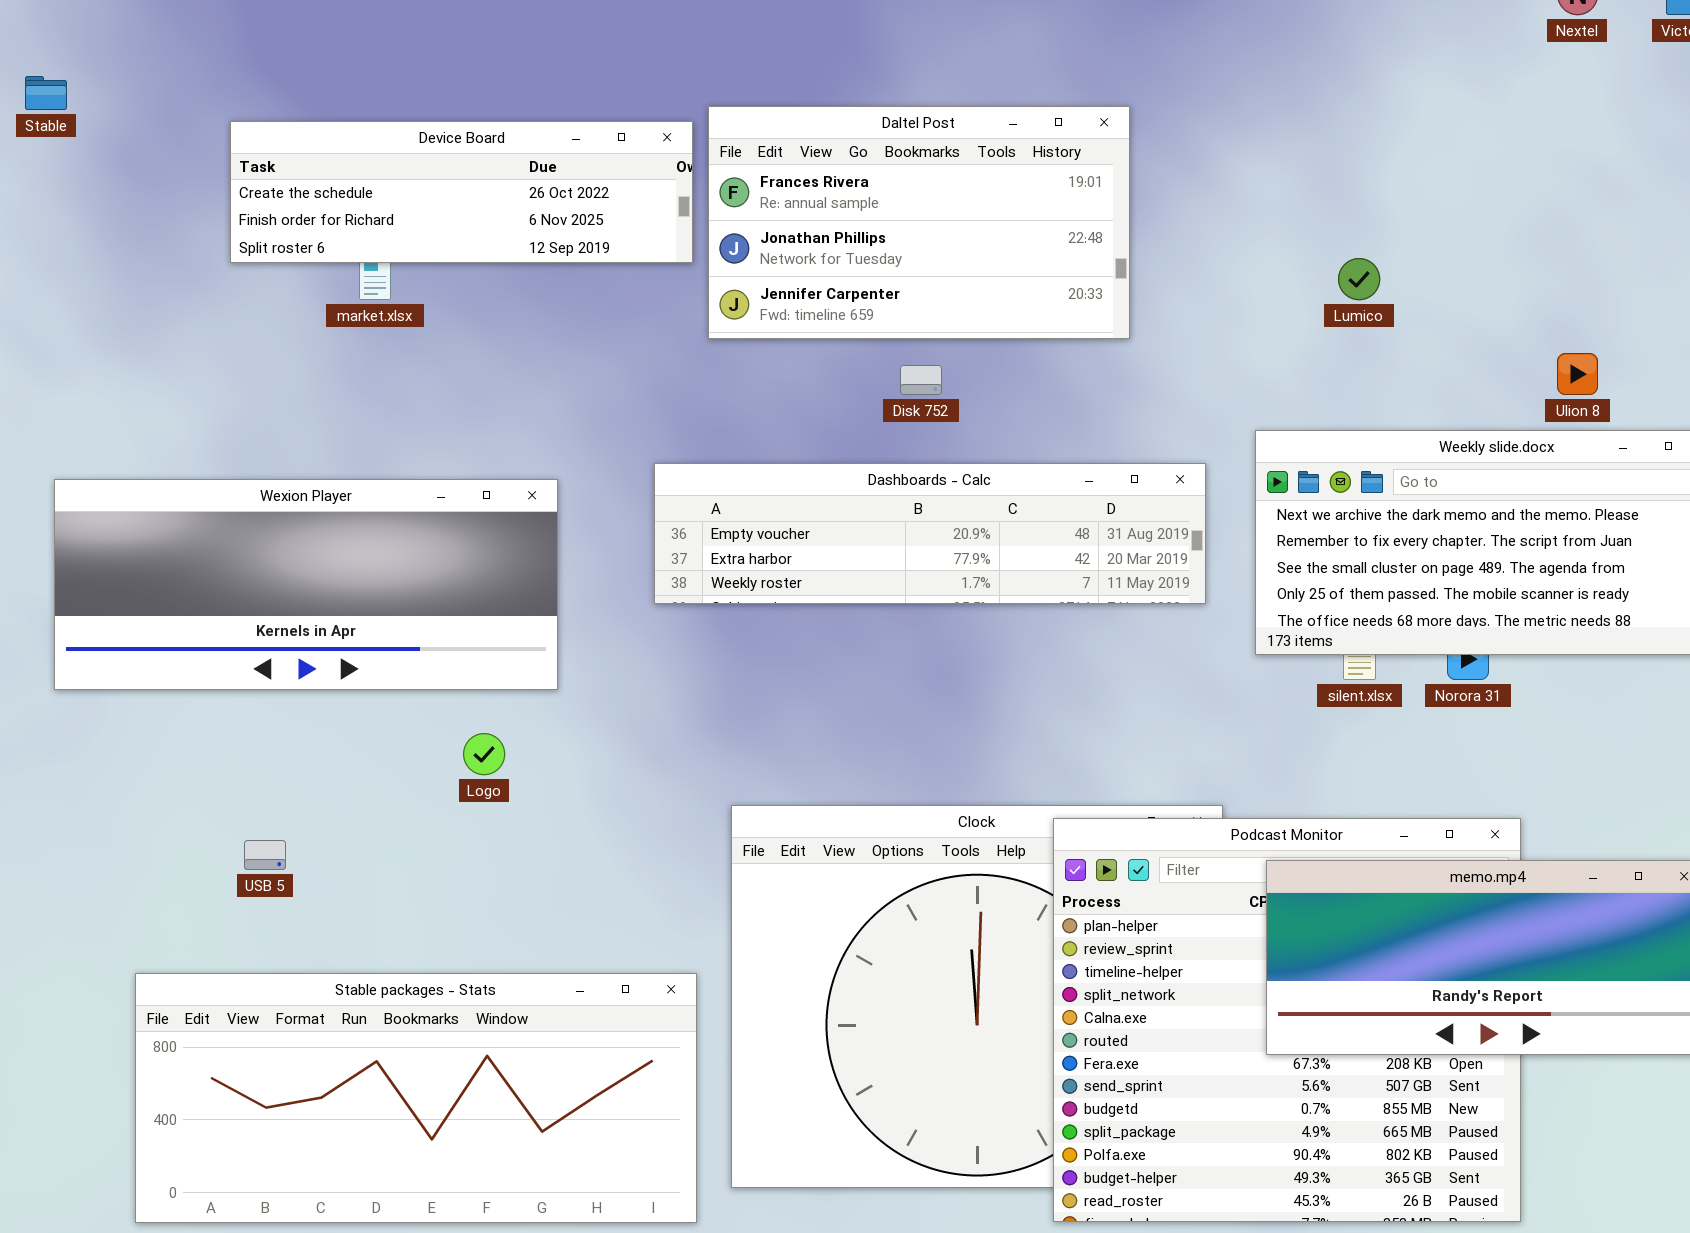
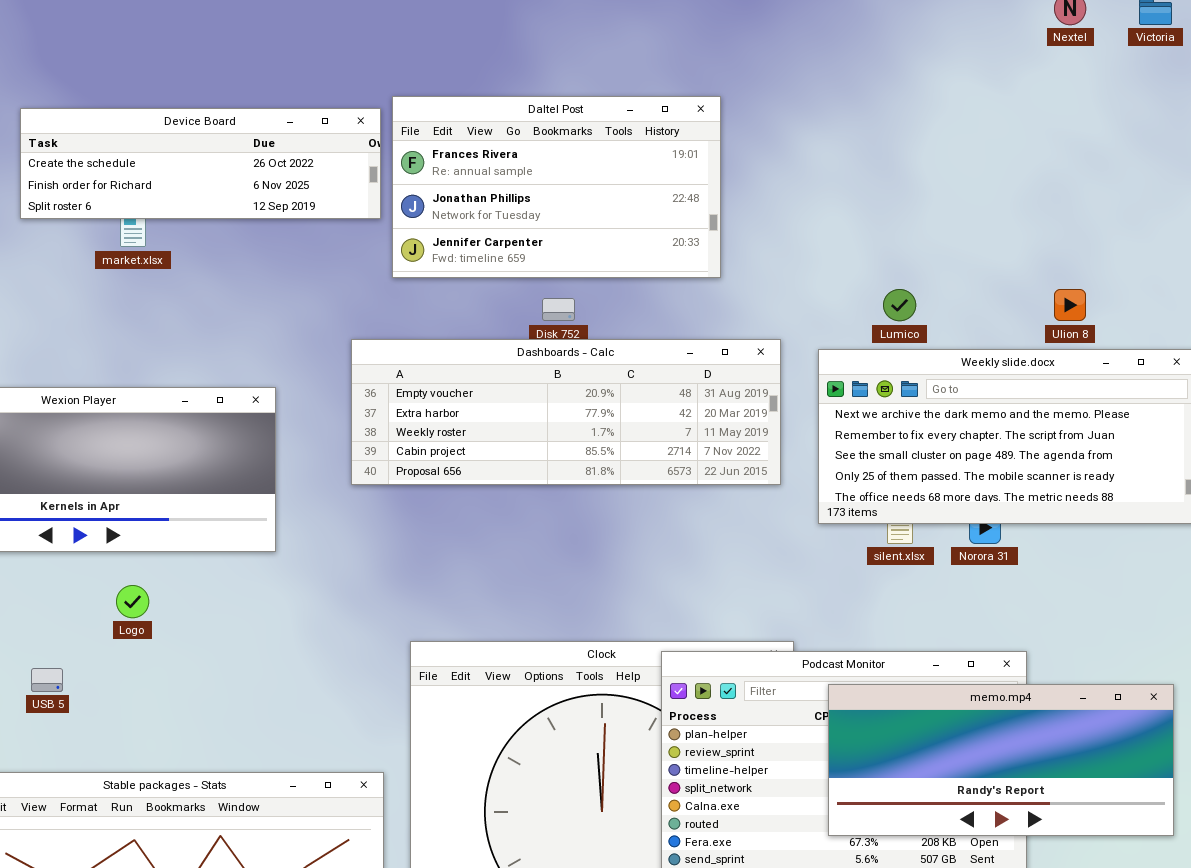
Lumico: [1338,258,1380,300] -> [883,289,916,321], moved
Dashboards - Calc: [654,463,1206,604] -> [351,339,781,485], resized
Logo: [463,733,505,775] -> [116,585,149,618], moved

